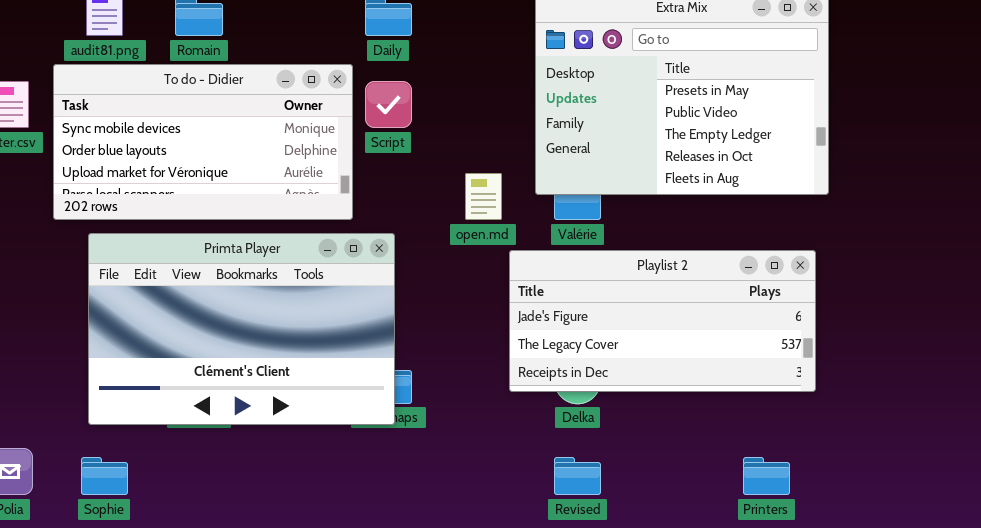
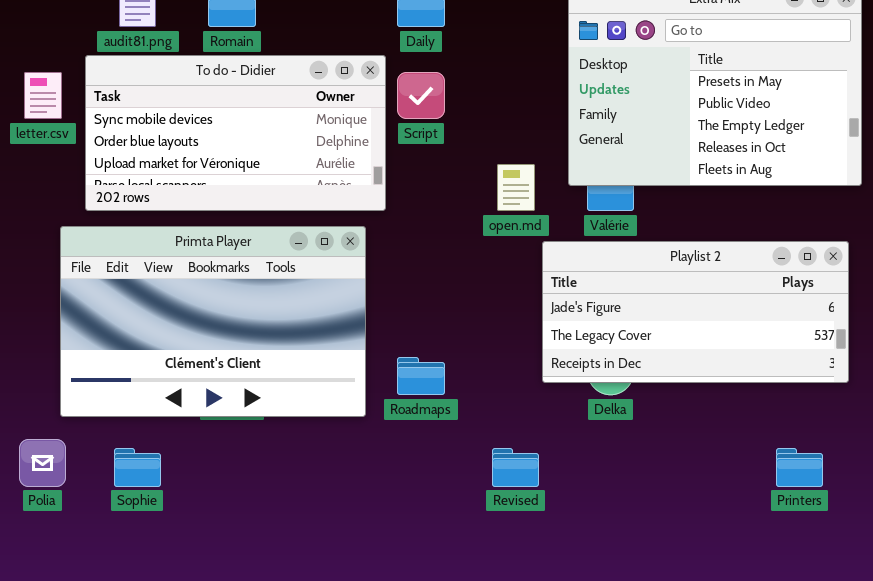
Primta Player: [88,233,395,425] -> [60,226,366,417], moved
Revised: [554,457,601,495] -> [492,448,539,487], moved

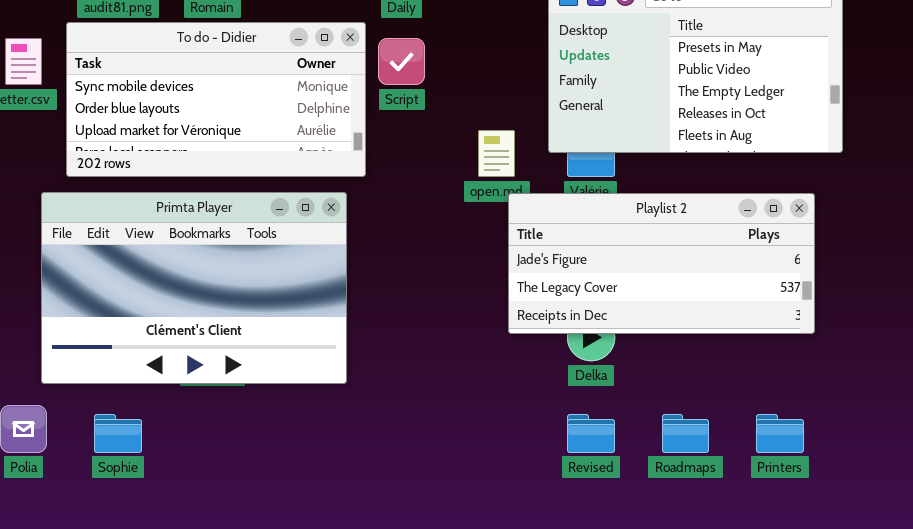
Playlist 2: [542,241,849,383] -> [508,193,815,334], moved
Roadmaps: [397,357,445,395] -> [662,414,709,453], moved
Revised: [492,448,539,487] -> [567,414,615,453], moved

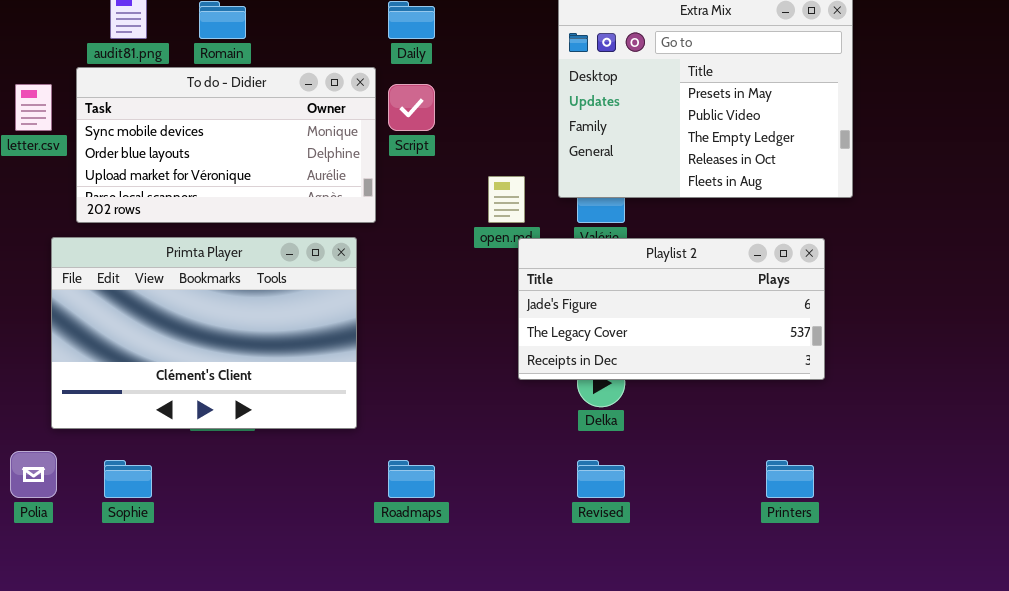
Roadmaps: [662,414,709,453] -> [388,460,435,498], moved

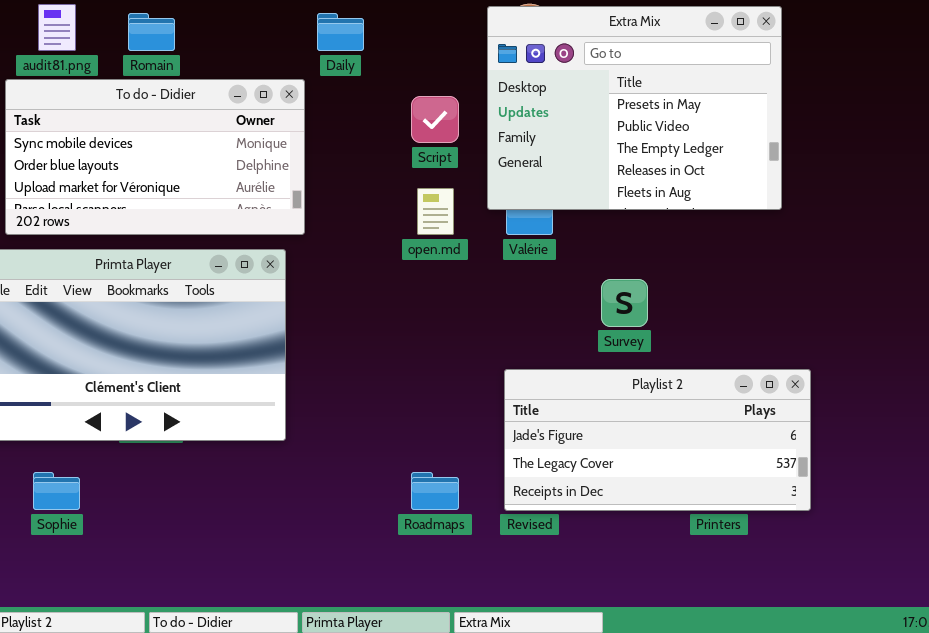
Script: [388,84,435,131] -> [411,96,459,143], moved
Playlist 2: [518,238,825,380] -> [504,369,811,511], moved
Roadmaps: [388,460,435,498] -> [411,472,459,510], moved

